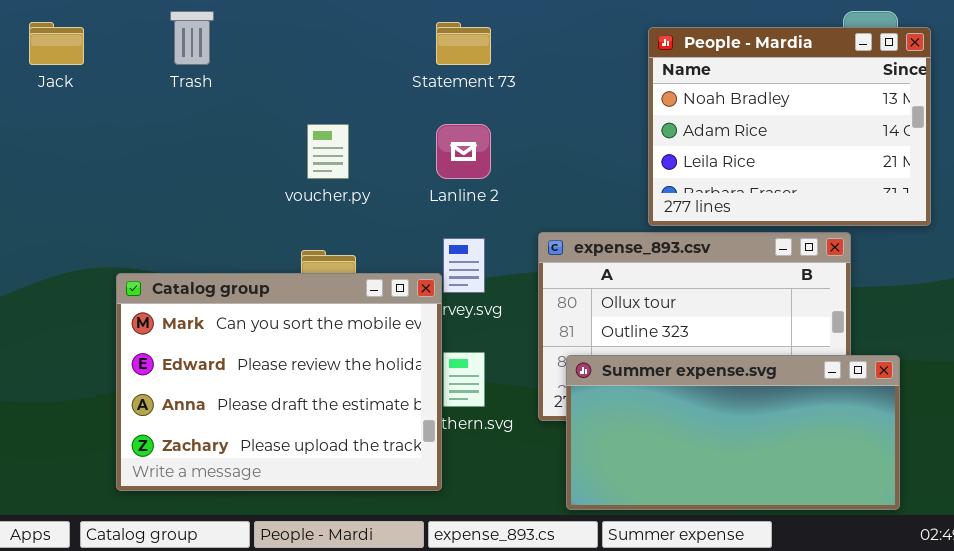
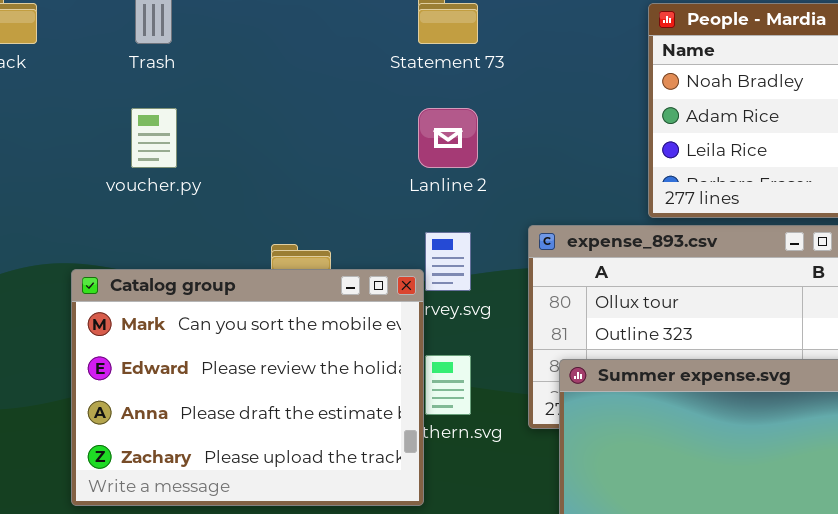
voucher.py: [307,124,349,179] -> [131,108,177,168], moved

